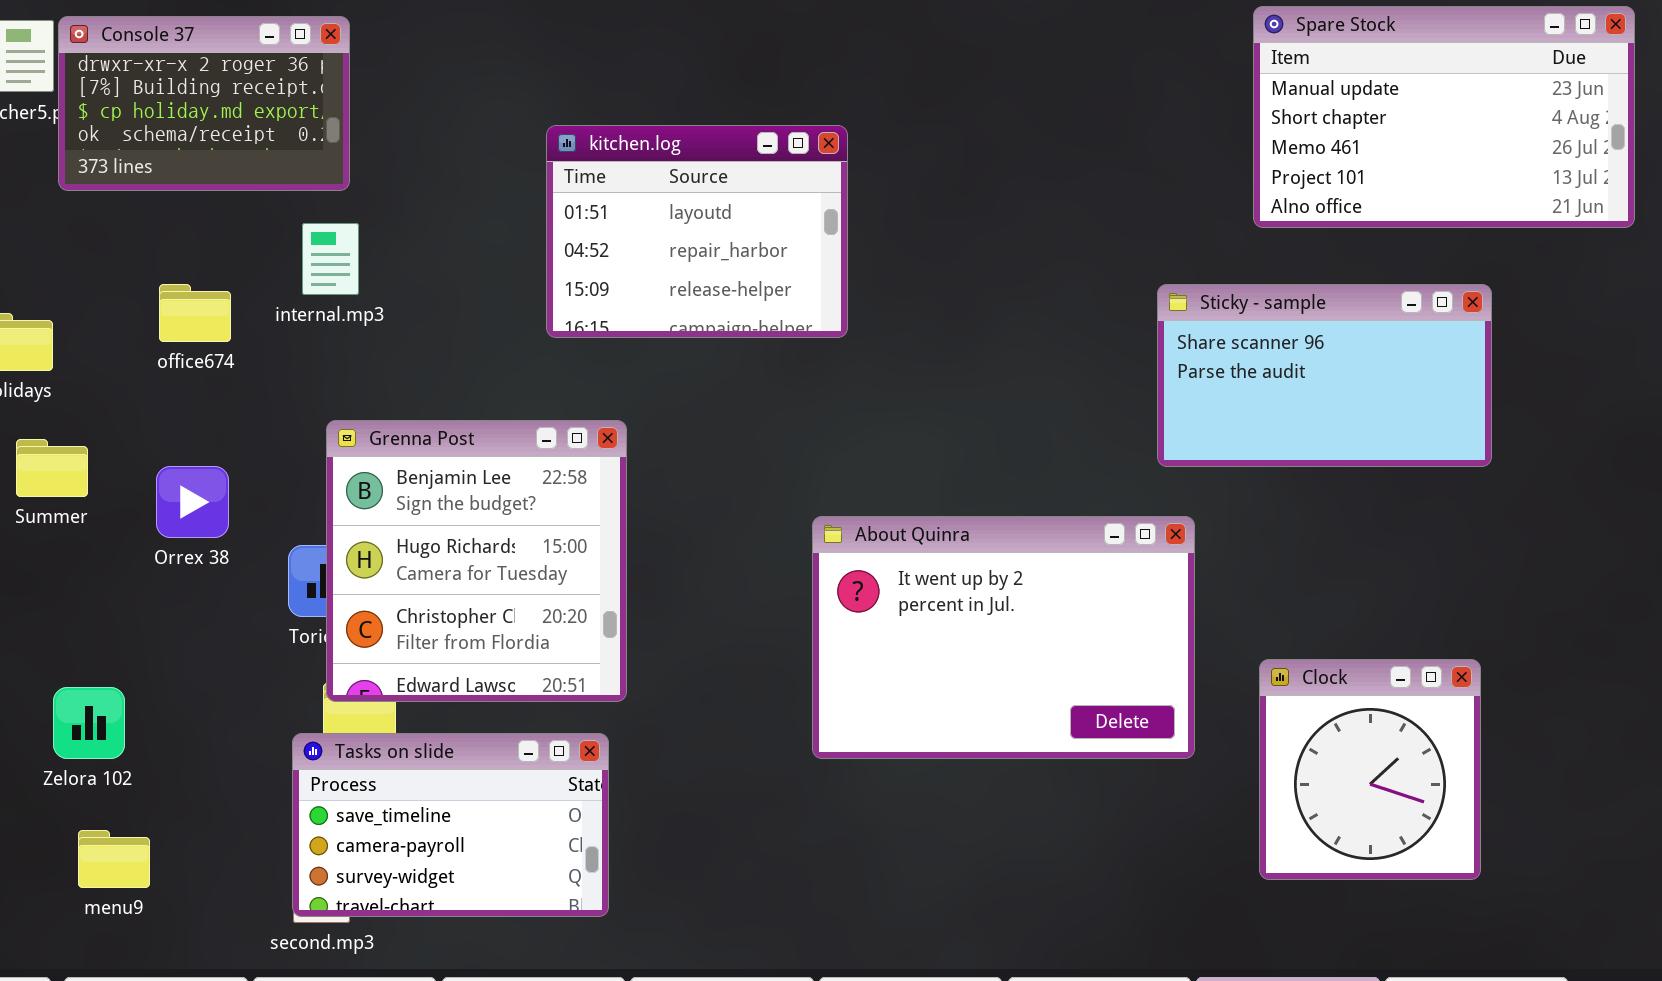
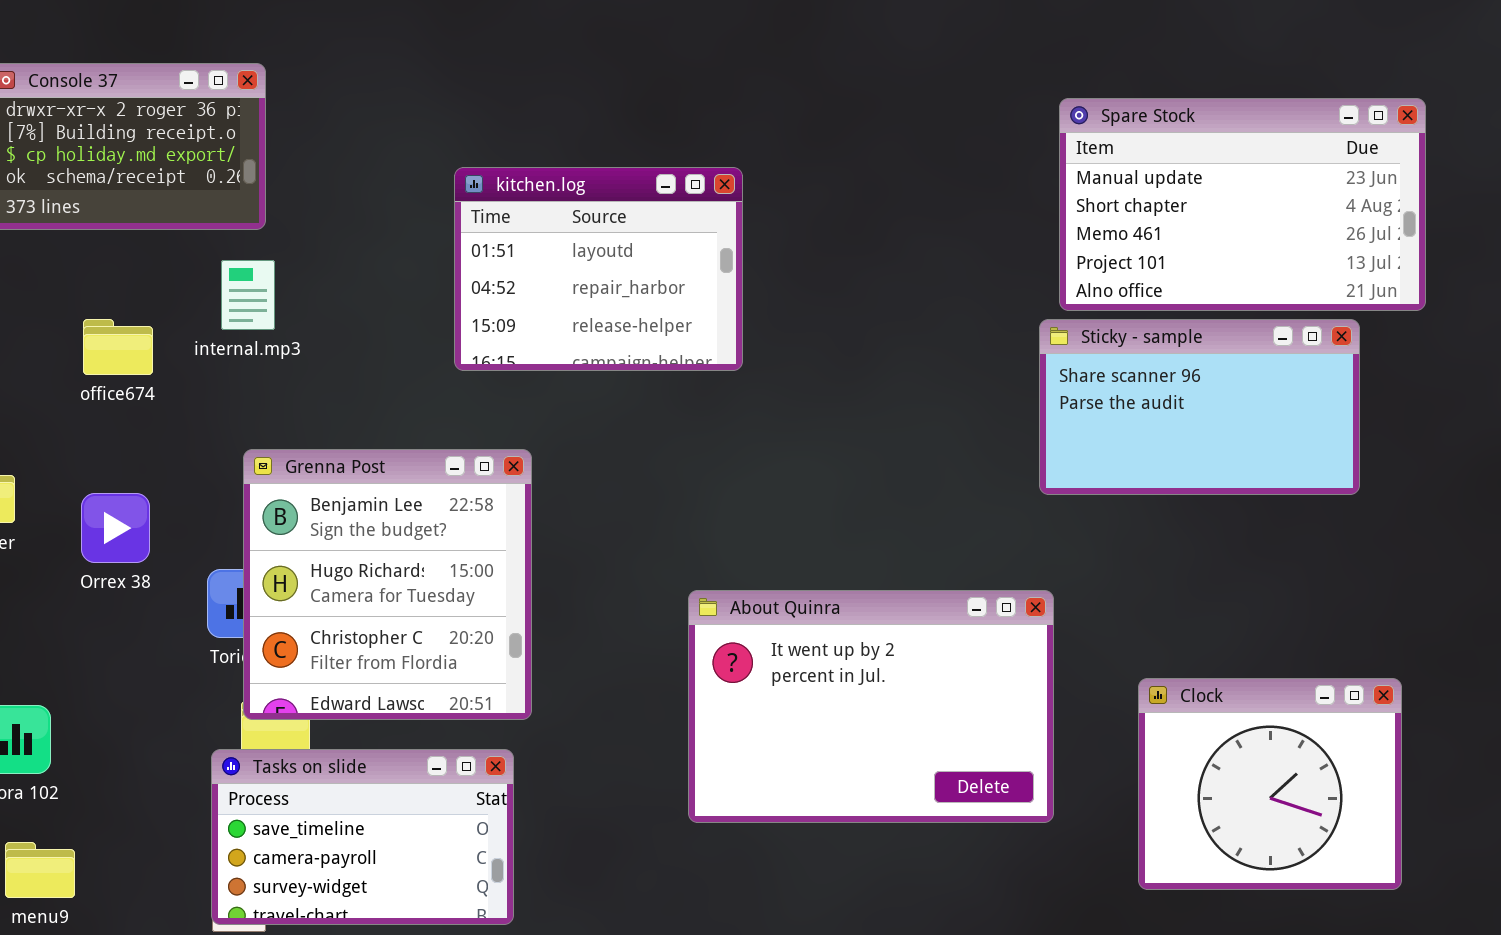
Spare Stock: [1253,6,1635,228] -> [1059,98,1426,311], moved
About Quinra: [812,516,1195,759] -> [688,590,1054,823], moved
Clock: [1259,659,1481,880] -> [1138,678,1402,890], resized

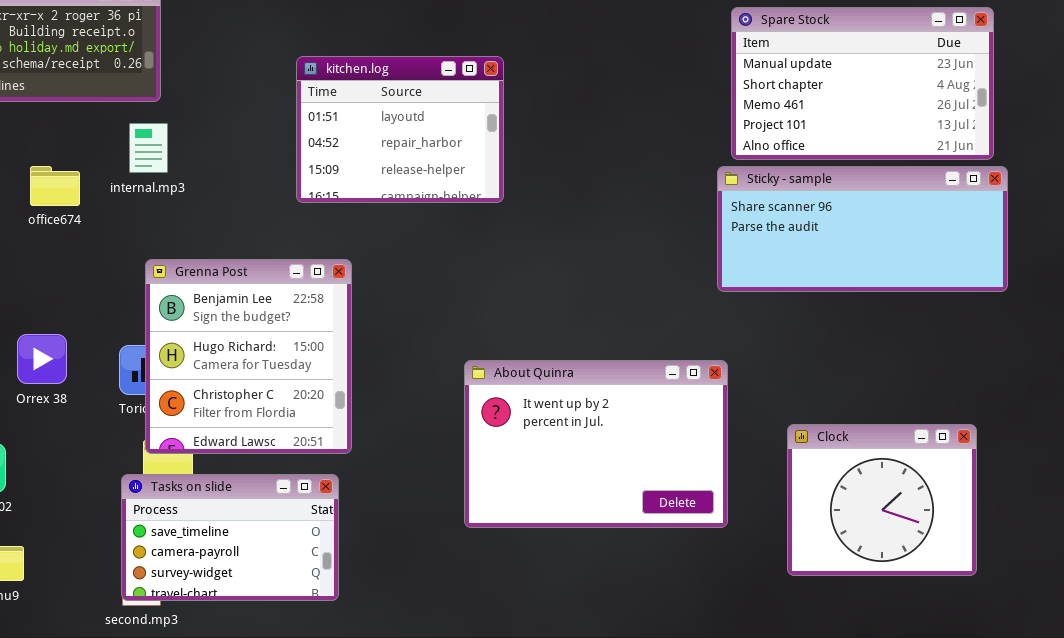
Sticky - sample: [1039,319,1360,495] -> [717,166,1008,292], resized
Orrex 38: [81,493,150,563] -> [17,334,67,384], moved

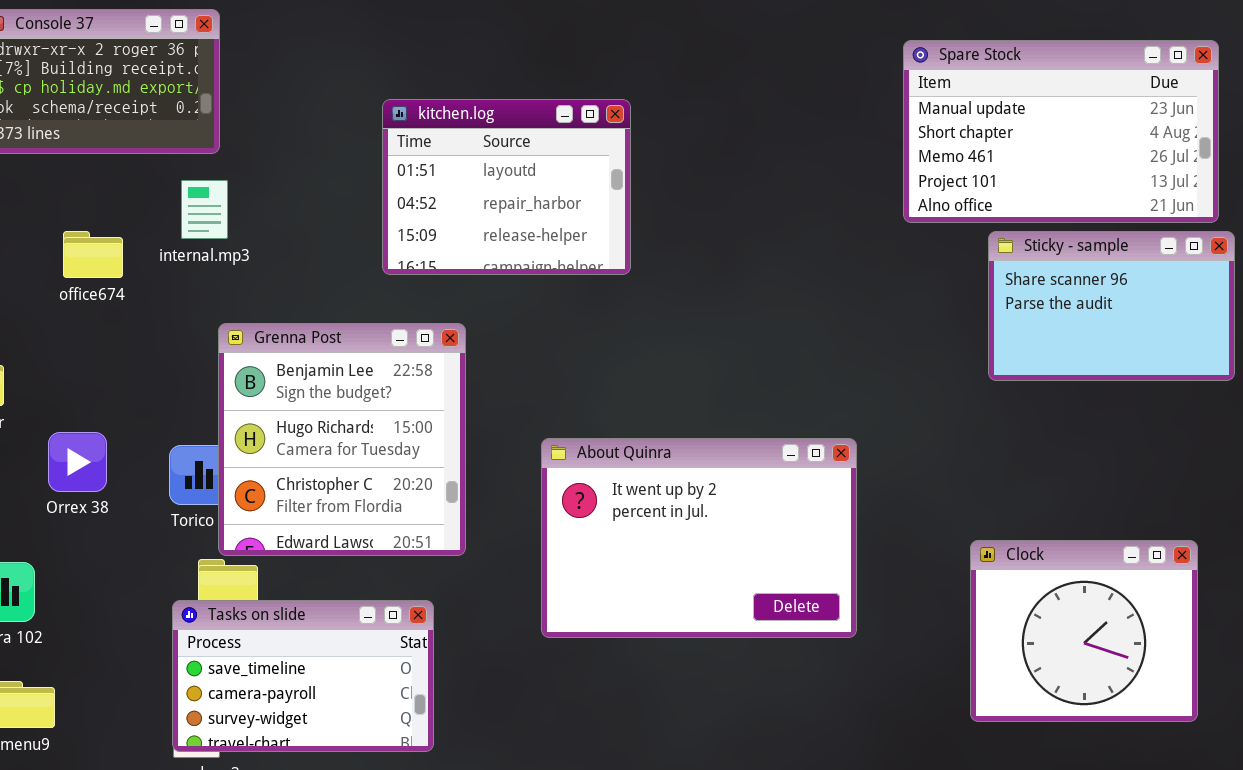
Sticky - sample: [717,166,1008,292] -> [988,231,1235,381], resized
Grenna Post: [145,259,352,454] -> [218,323,466,556], moved
About Quinra: [464,360,728,528] -> [541,438,857,638], moved

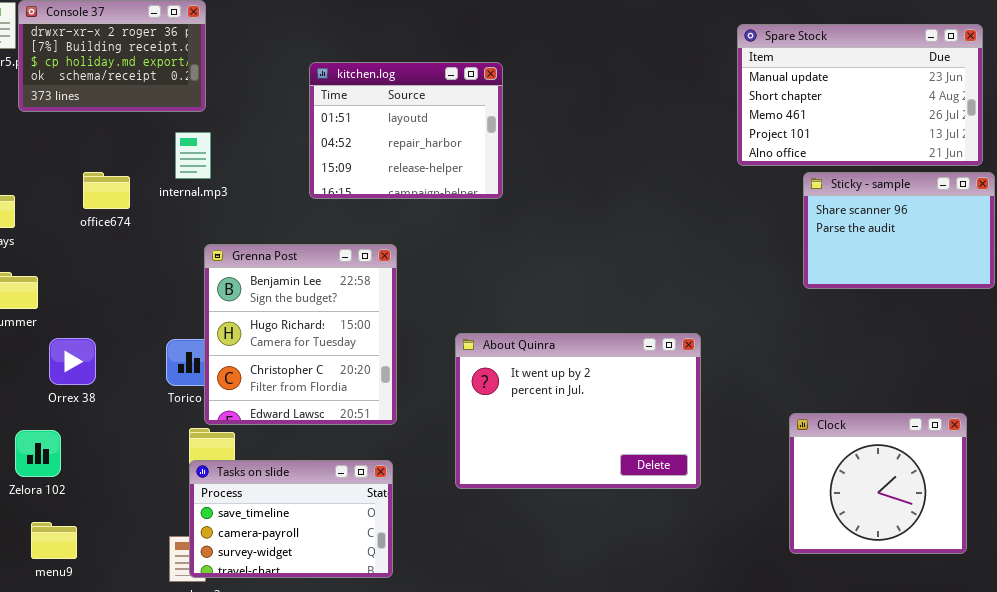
kitchen.log: [382,99,631,275] -> [309,62,503,199], moved
Orrex 38: [48,432,107,492] -> [49,338,96,385], moved
Tasks on slide: [172,600,434,752] -> [189,460,393,578], moved

